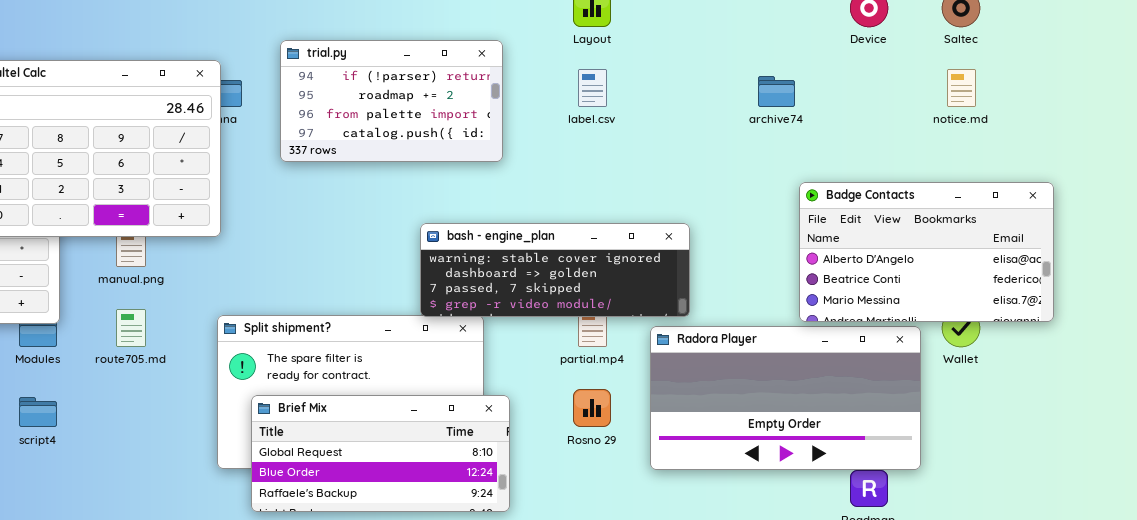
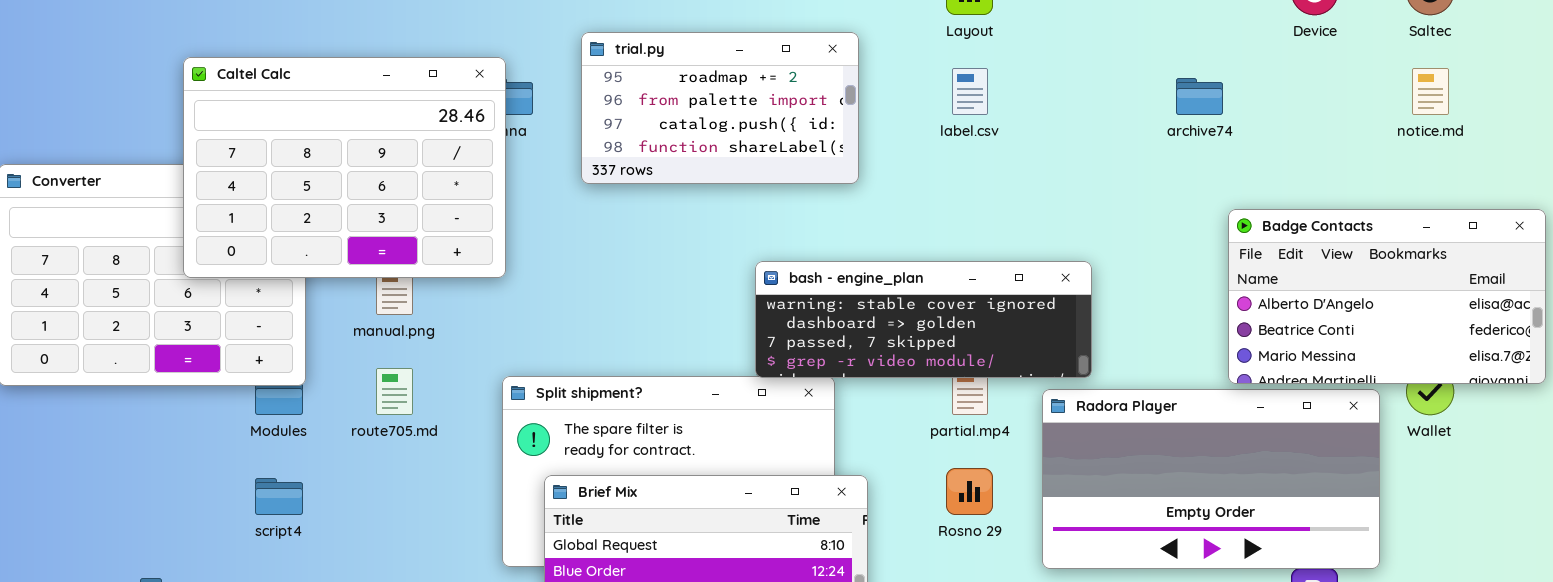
trial.py: [280,40,503,162] -> [581,32,859,184], scrolled down 1 row

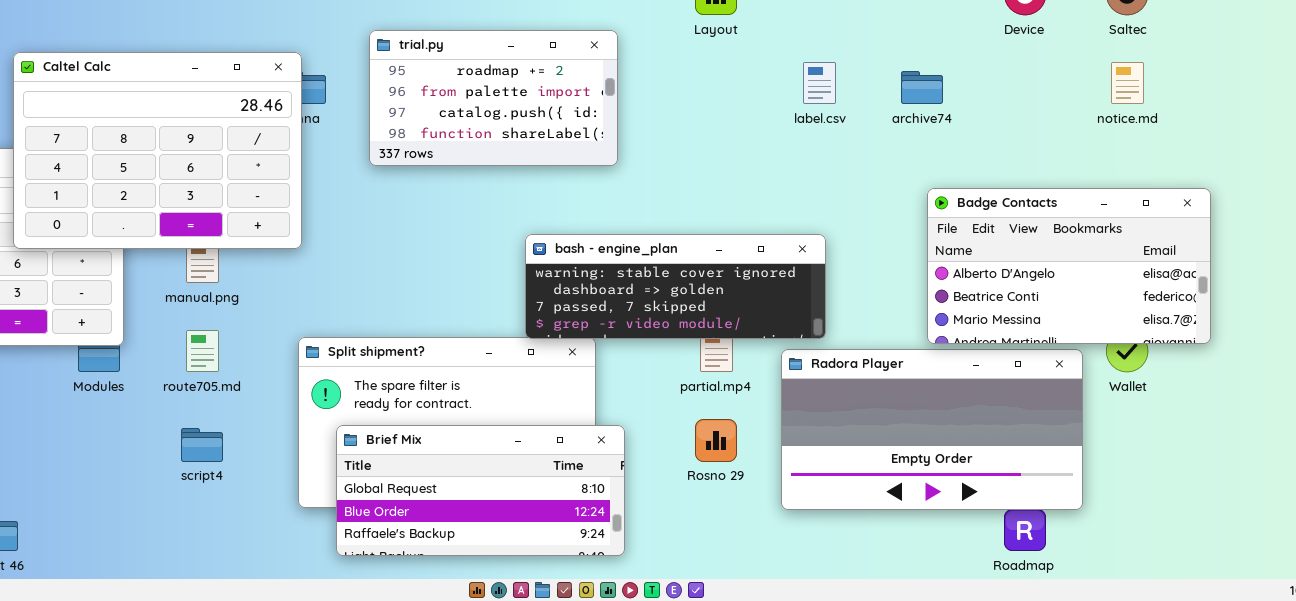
label.csv: [952,68,988,115] -> [803,62,836,104], moved
Badge Contacts: [1228,209,1546,384] -> [927,188,1211,344], moved
script4: [255,478,303,515] -> [181,428,223,462], moved

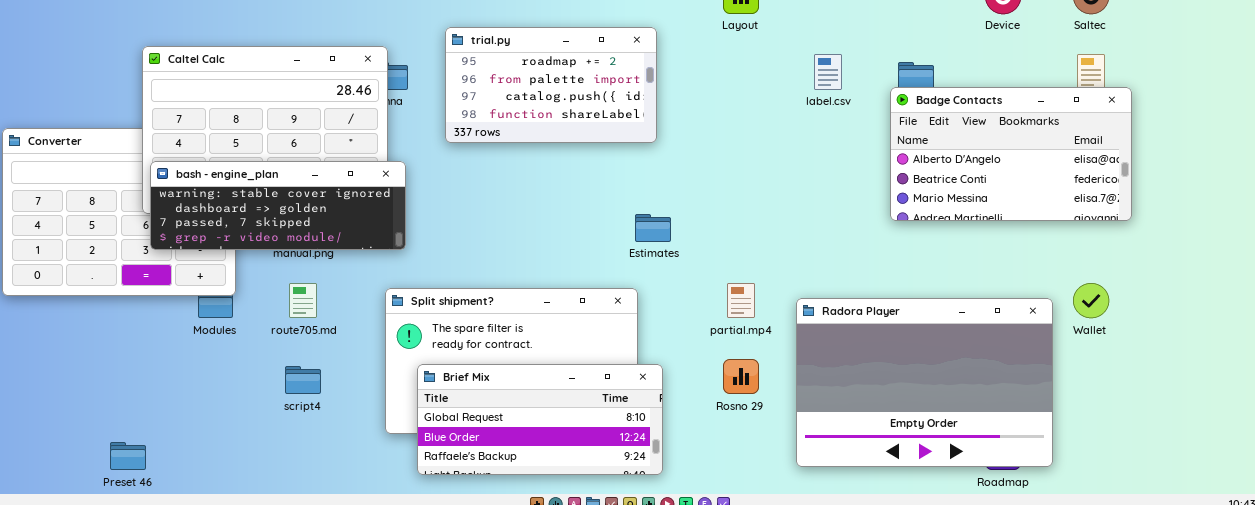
Badge Contacts: [927,188,1211,344] -> [890,87,1132,221], moved
bash - engine_plan: [525,234,826,339] -> [150,161,406,250], moved
Radora Player: [781,349,1083,510] -> [796,298,1053,467], resized

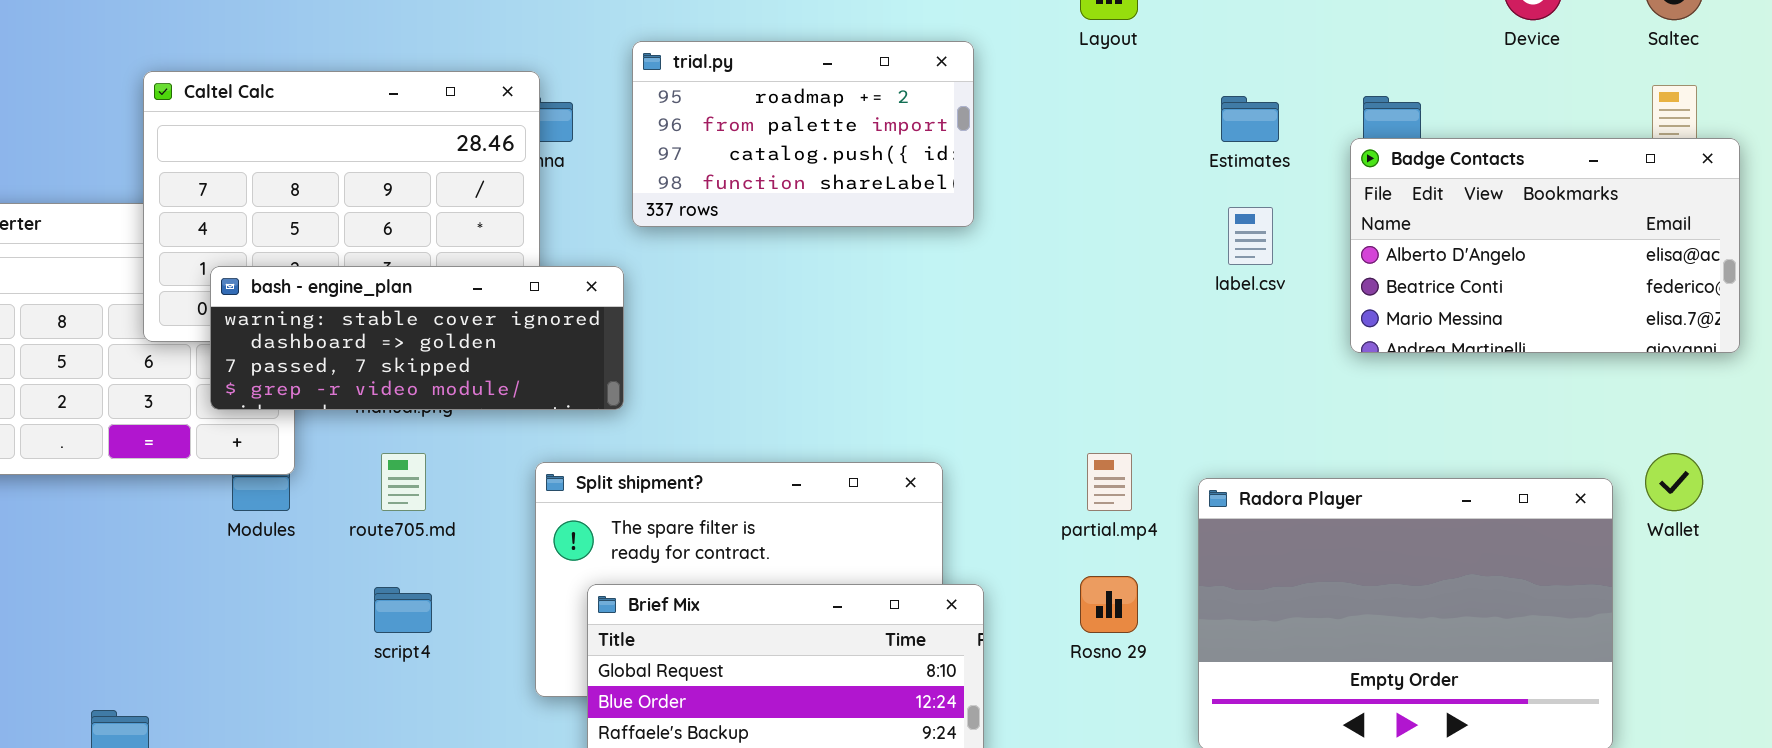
label.csv: [814,54,842,90] -> [1228,207,1273,265], moved
bash - engine_plan: [150,161,406,250] -> [210,266,624,410], moved
Estimates: [635,214,671,242] -> [1221,96,1279,142], moved

